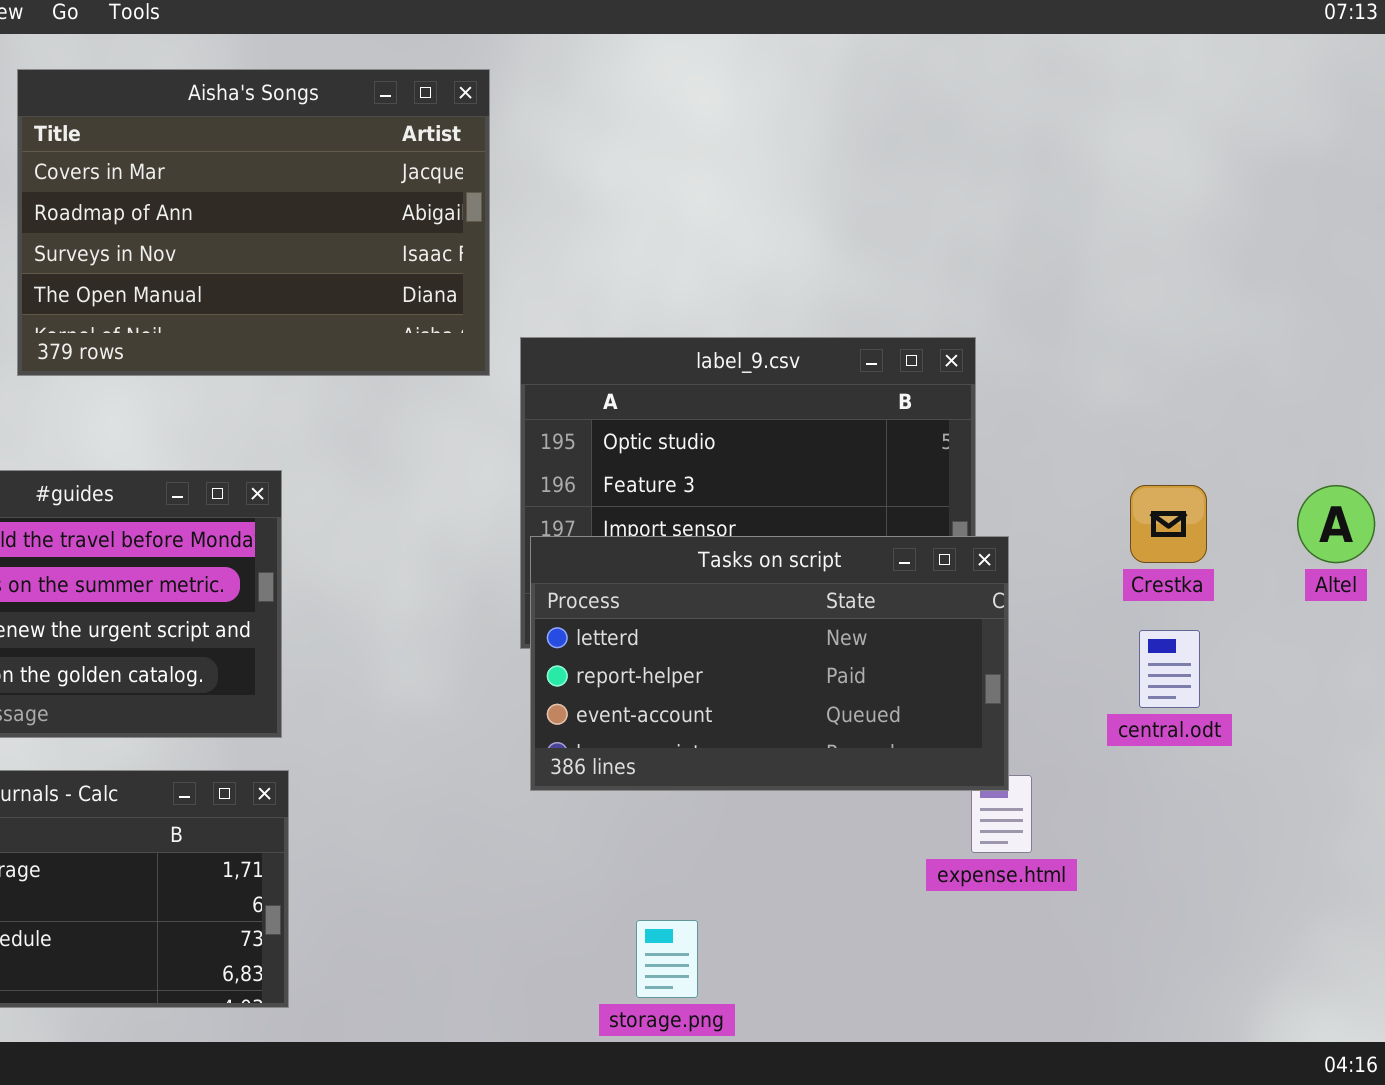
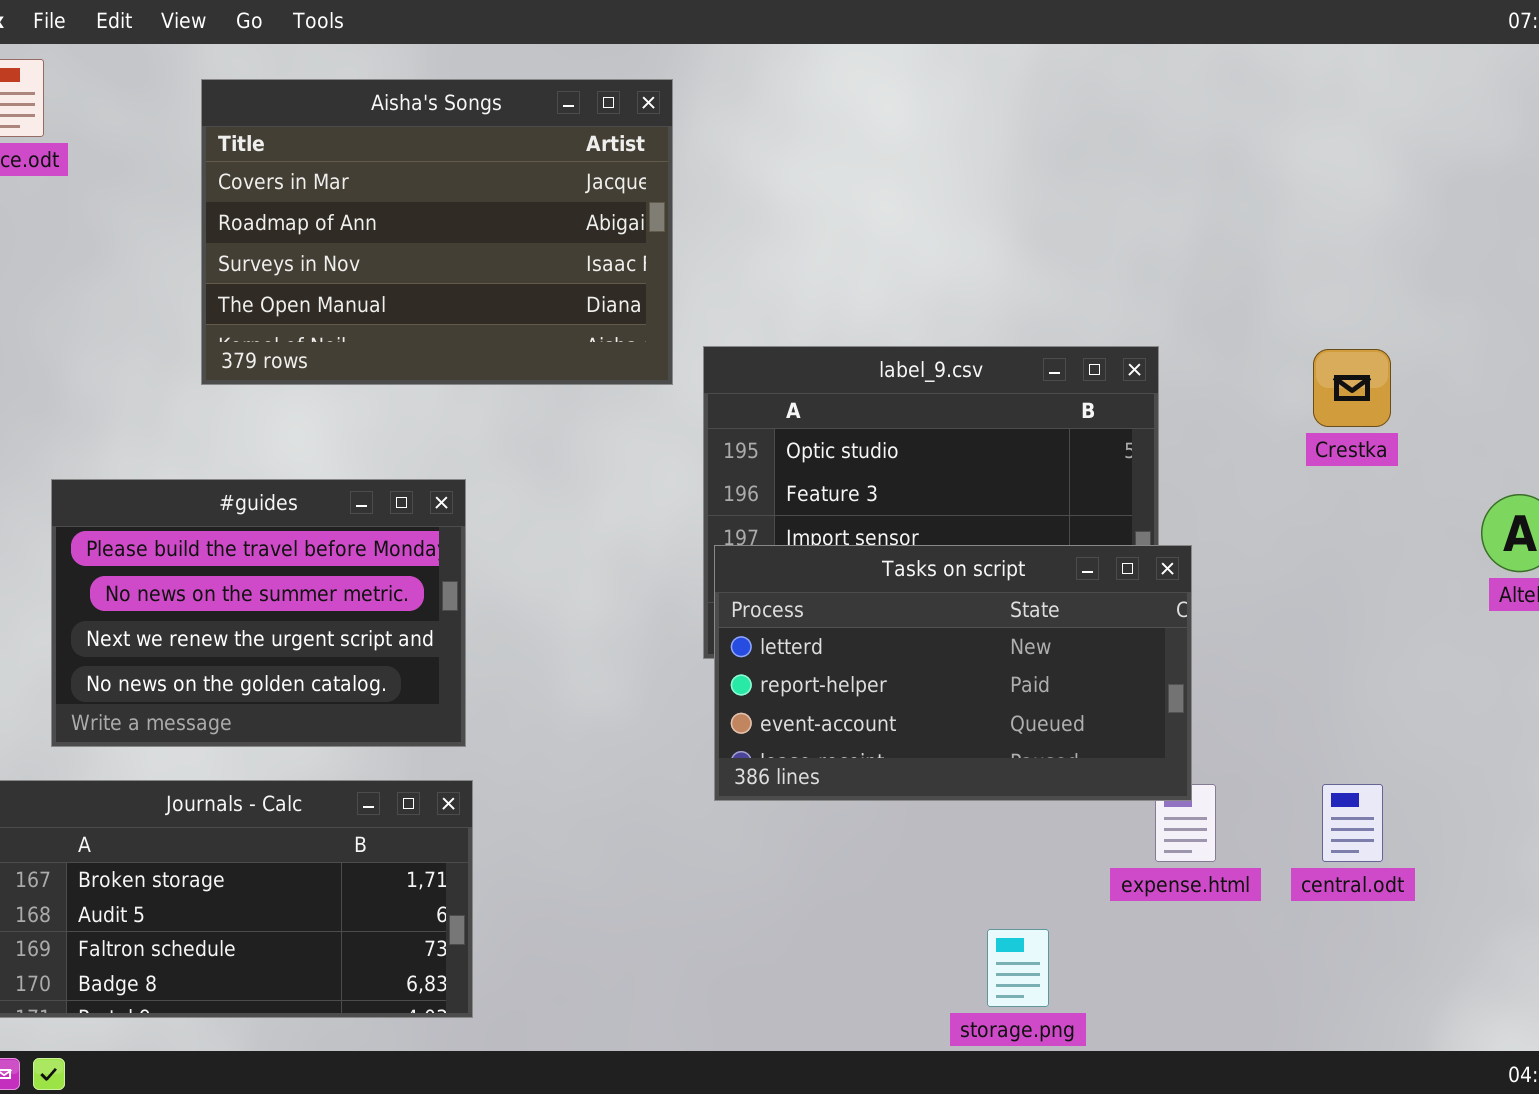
Crestka: [1130,485,1207,563] -> [1313,349,1391,427], moved
central.odt: [1139,630,1200,708] -> [1322,784,1383,862], moved
storage.png: [636,920,698,998] -> [987,929,1049,1007], moved

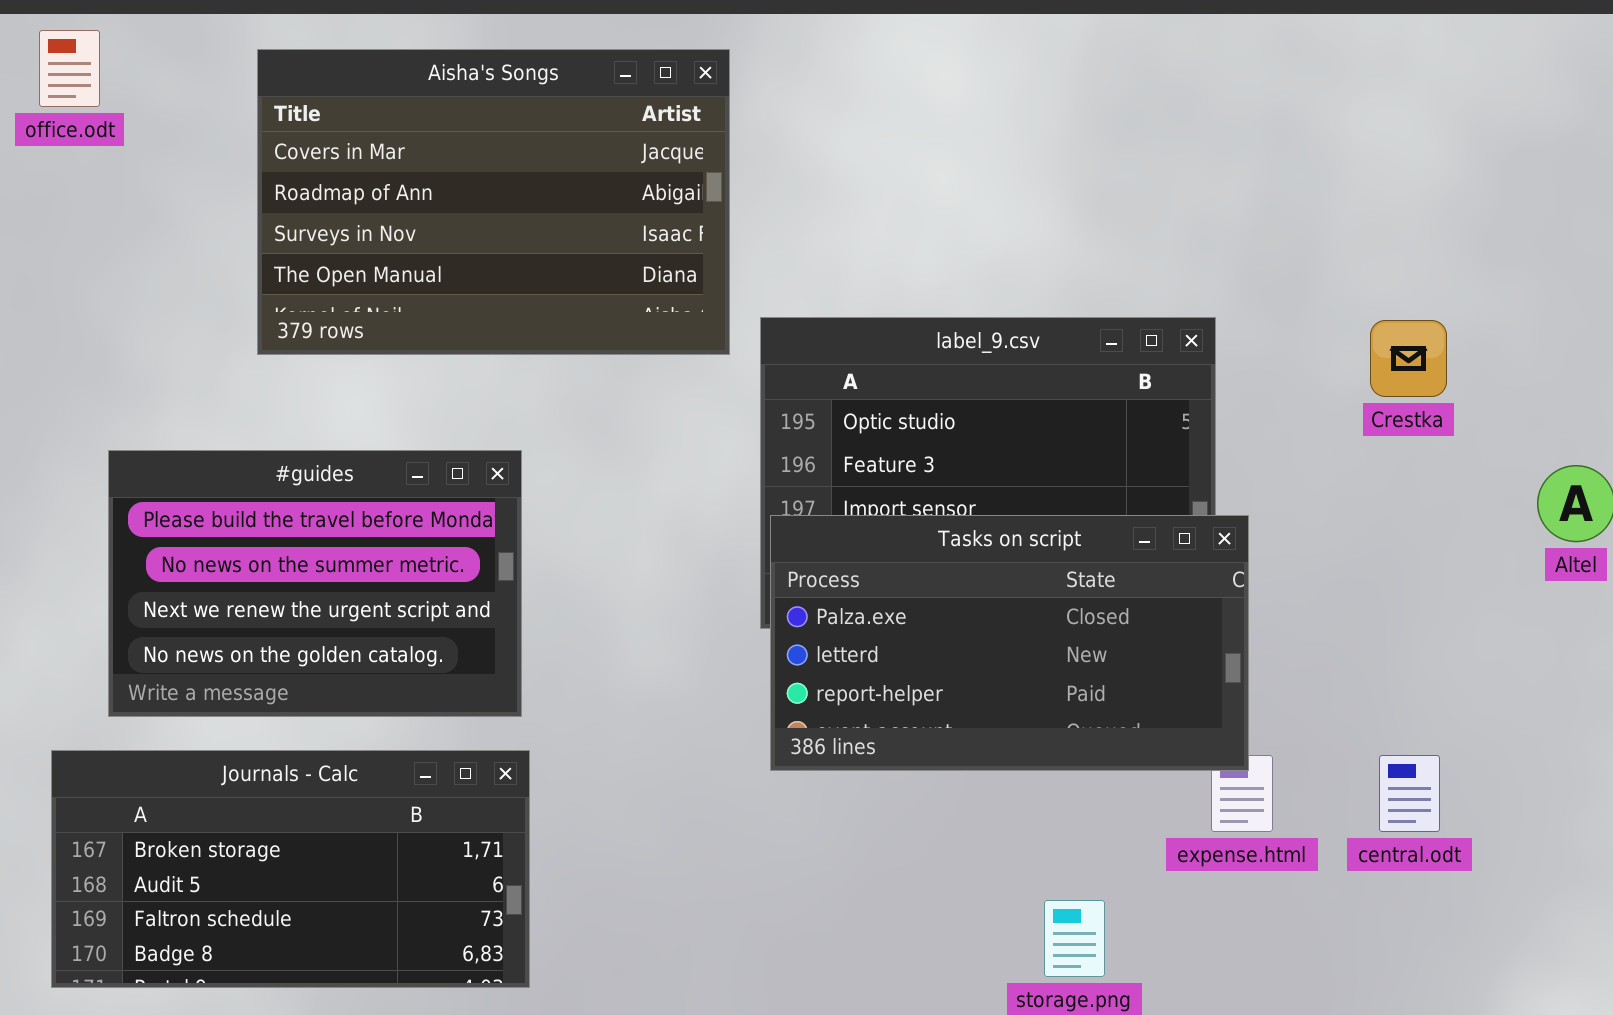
Tasks on script: [714,545,1192,801] -> [770,515,1249,771], scrolled up 1 row

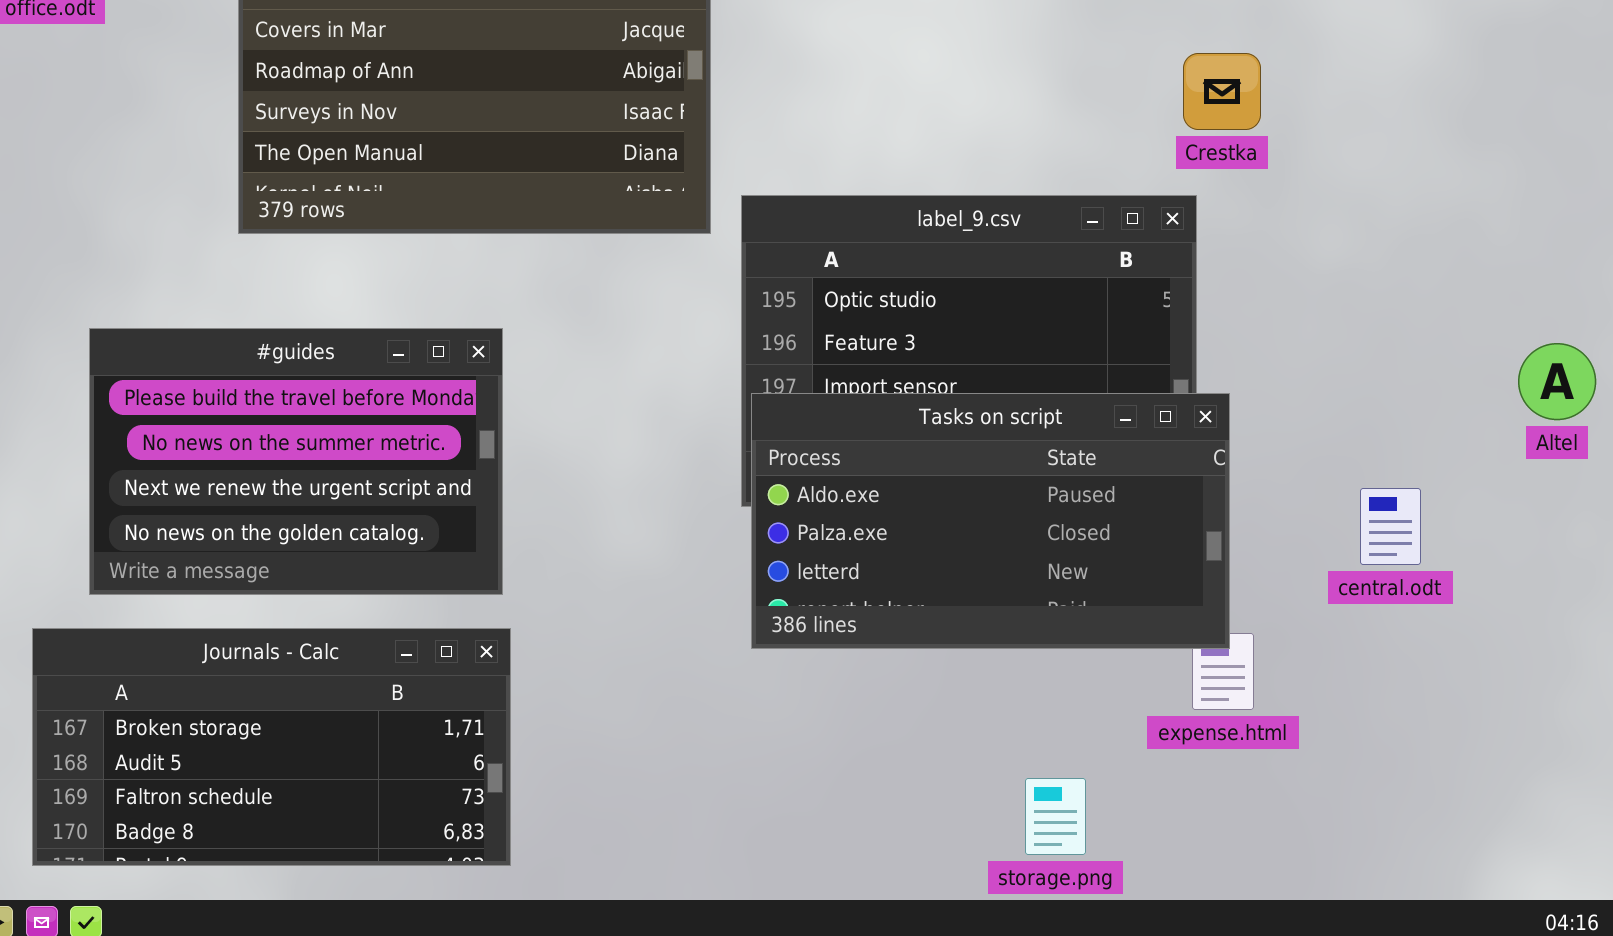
Crestka: [1370,320,1447,397] -> [1183,53,1261,130], moved
Tasks on script: [770,515,1249,771] -> [751,393,1230,649], scrolled up 1 row
central.odt: [1379,755,1440,832] -> [1360,488,1421,565], moved

